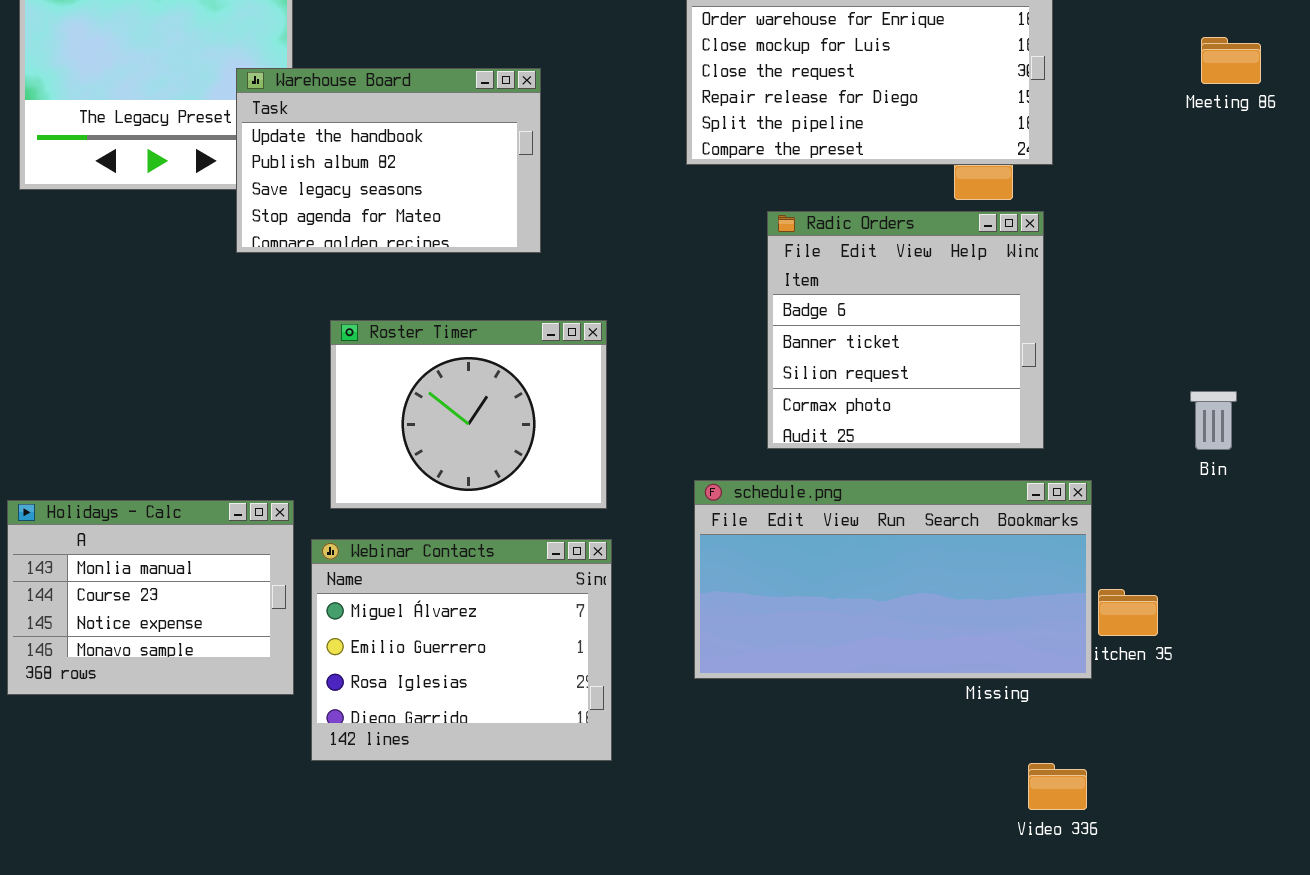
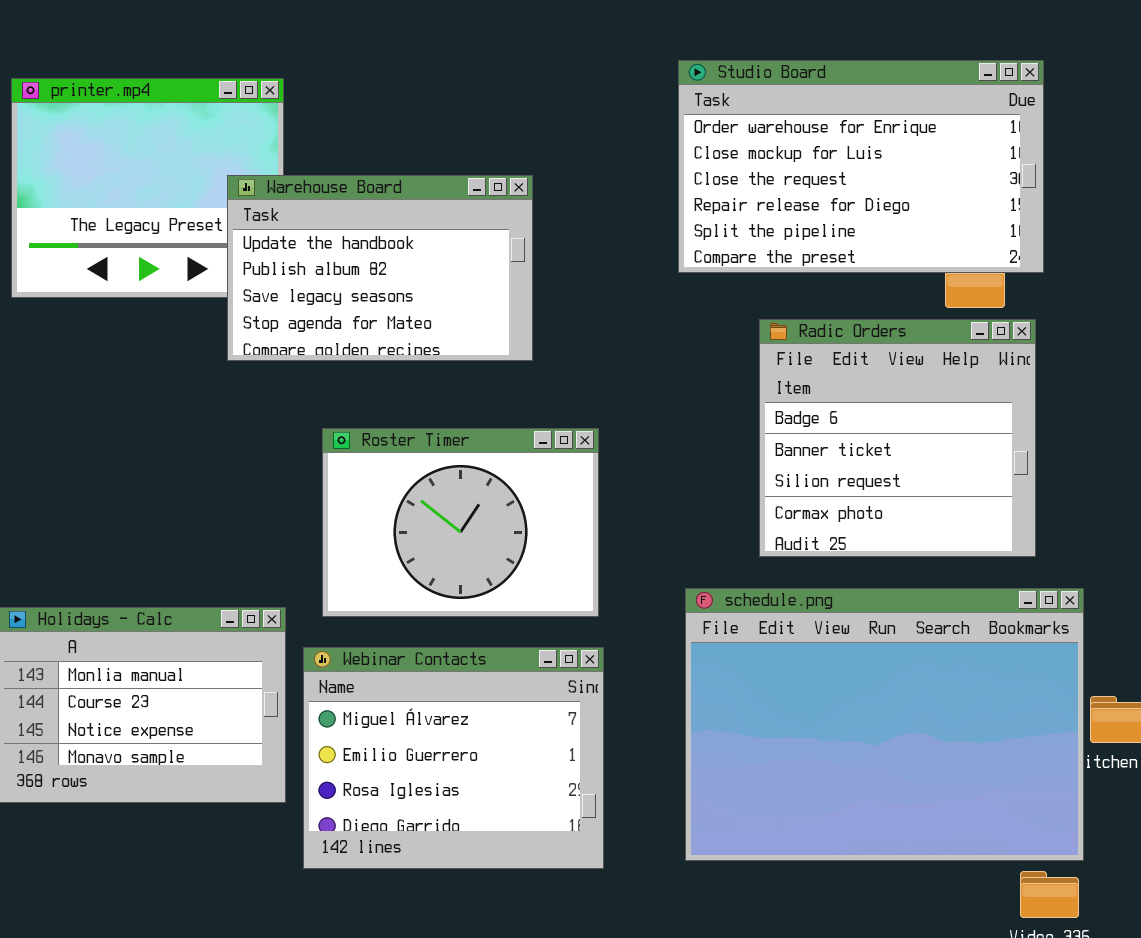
schedule.png: [694,480,1092,679] -> [685,588,1084,861], resized

